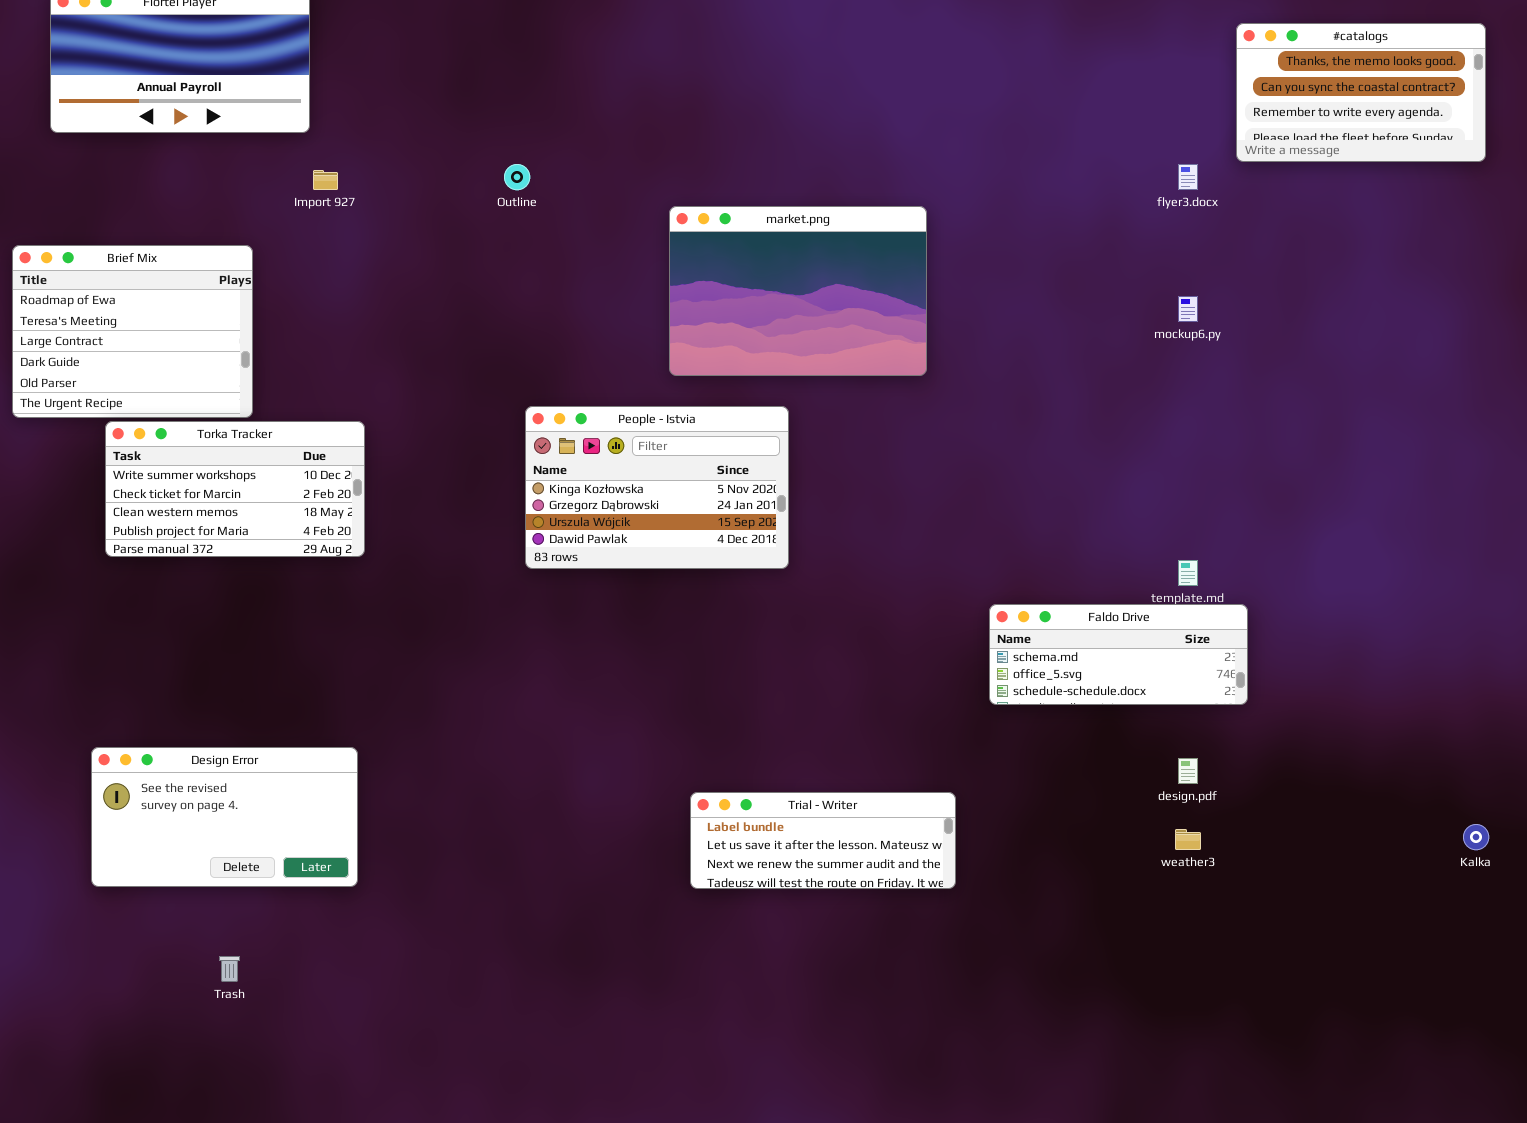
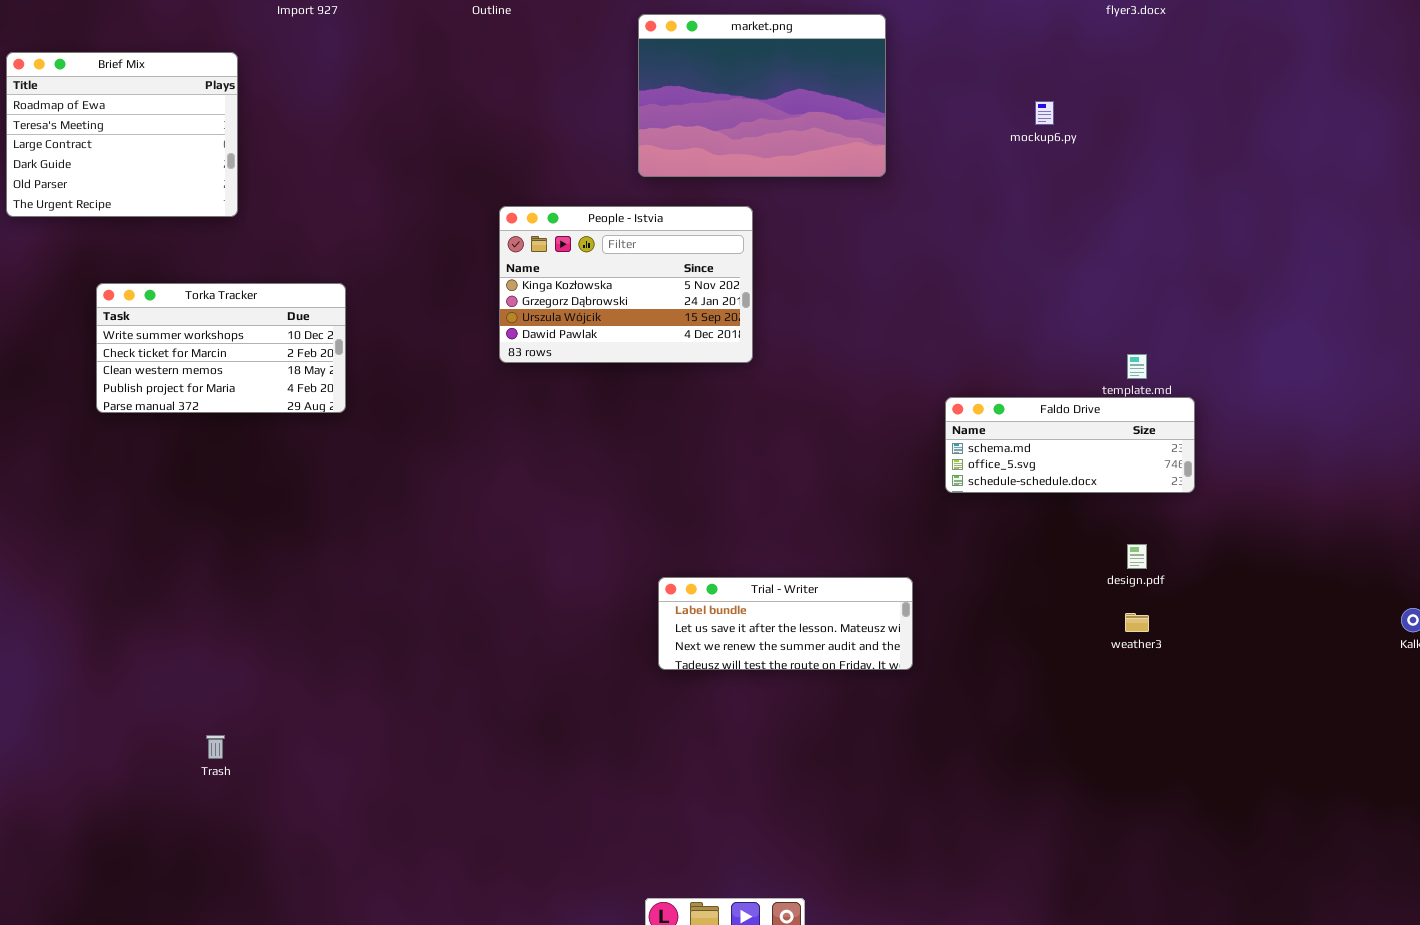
mockup6.py: [1178,296,1198,322] -> [1035,101,1054,125], moved
Torka Tracker: [105,421,365,557] -> [96,283,346,413], moved
Design Error: [91,747,358,887] -> none, closed

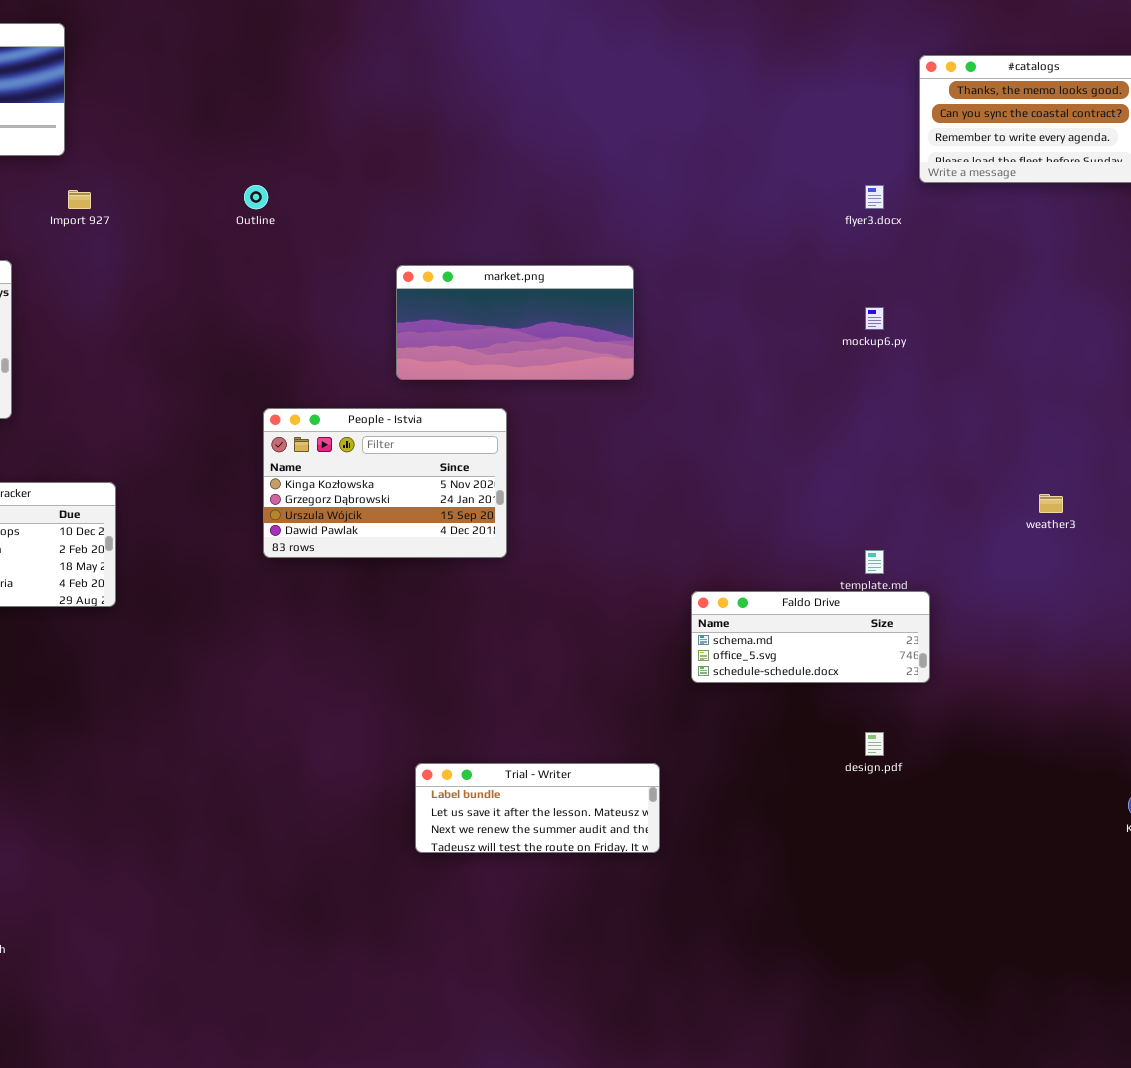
market.png: [638,14,886,177] -> [396,265,634,380], resized
mockup6.py: [1035,101,1054,125] -> [865,307,884,330], moved
weather3: [1125,613,1149,632] -> [1039,494,1063,513], moved

